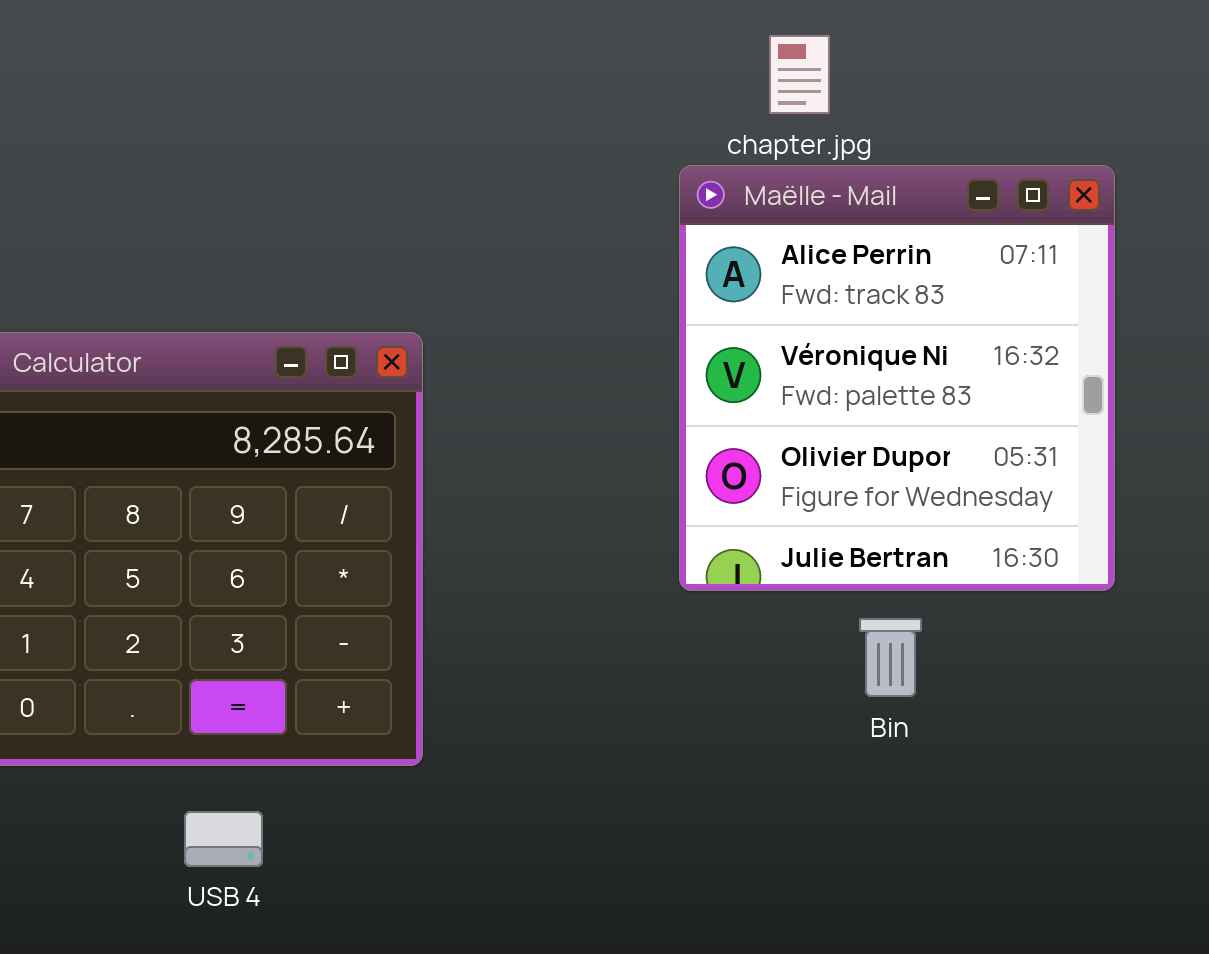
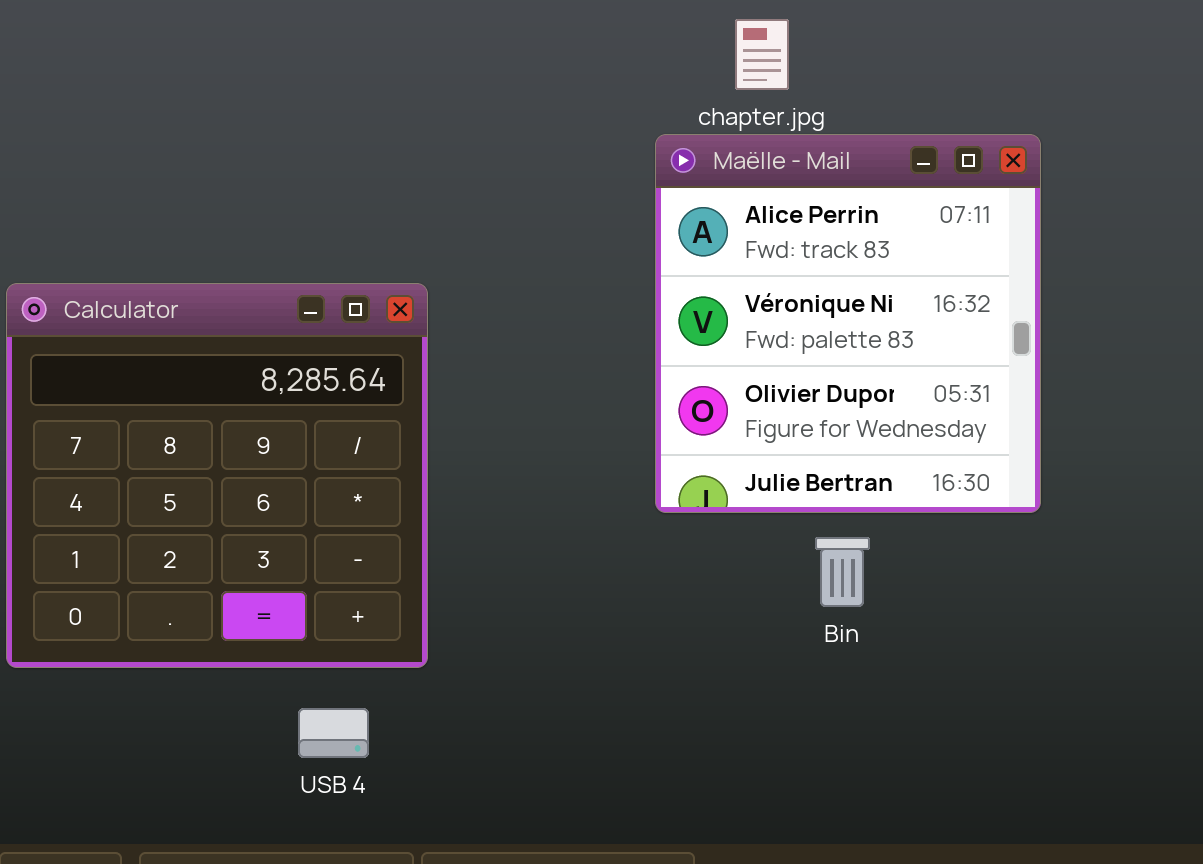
USB 4: [184,811,263,867] -> [298,708,369,758], moved

